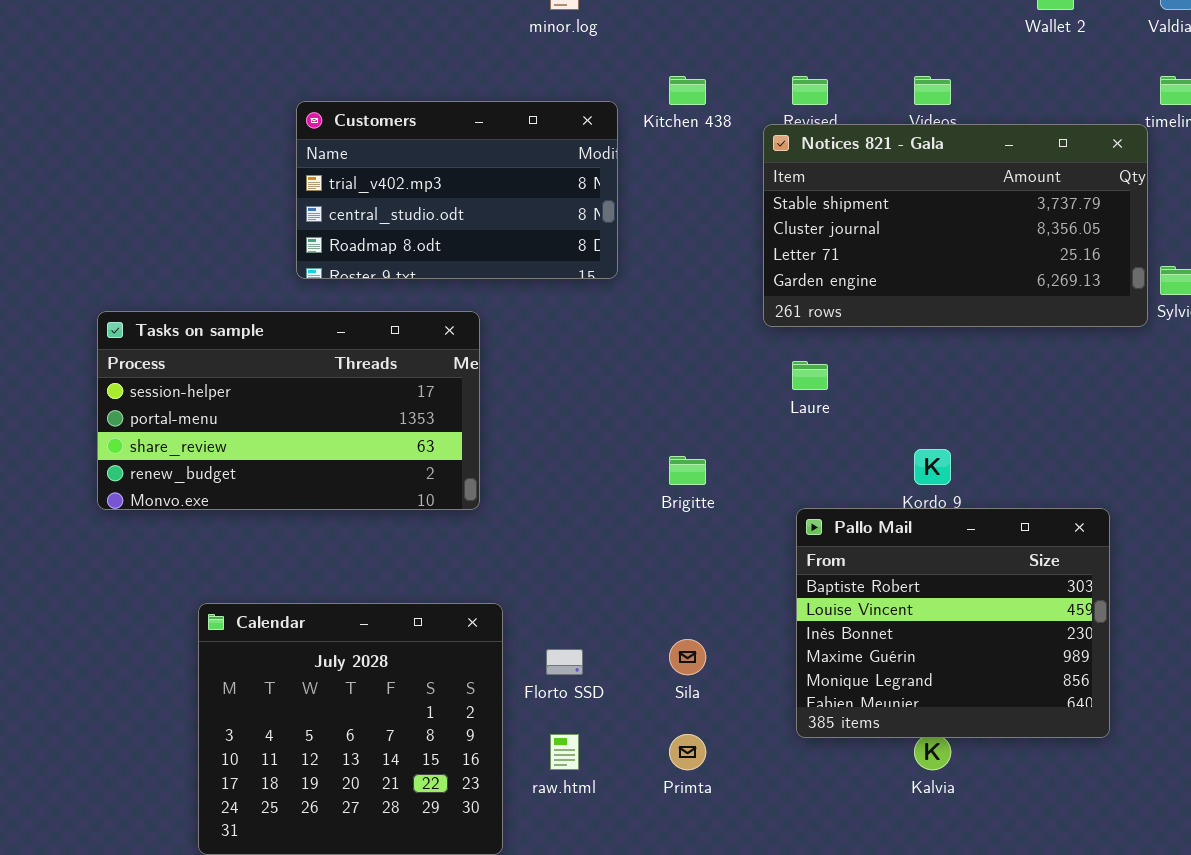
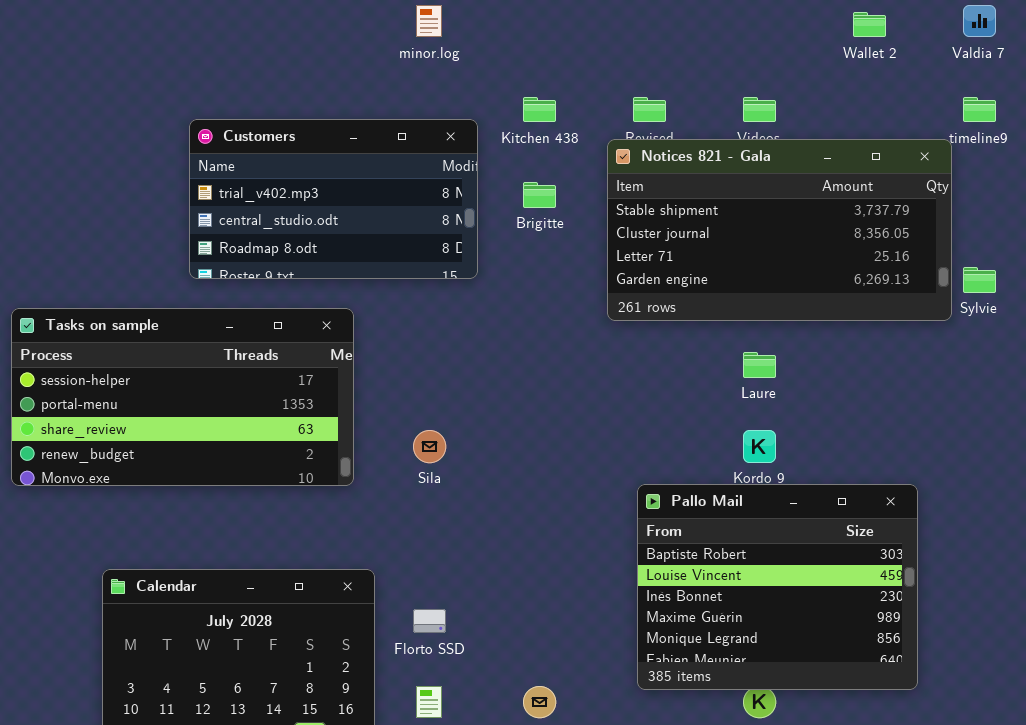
Laure: [792,361,828,390] -> [743,352,776,378], moved
Brigitte: [669,456,706,485] -> [523,182,556,208], moved
Sila: [669,639,706,675] -> [413,430,446,463], moved

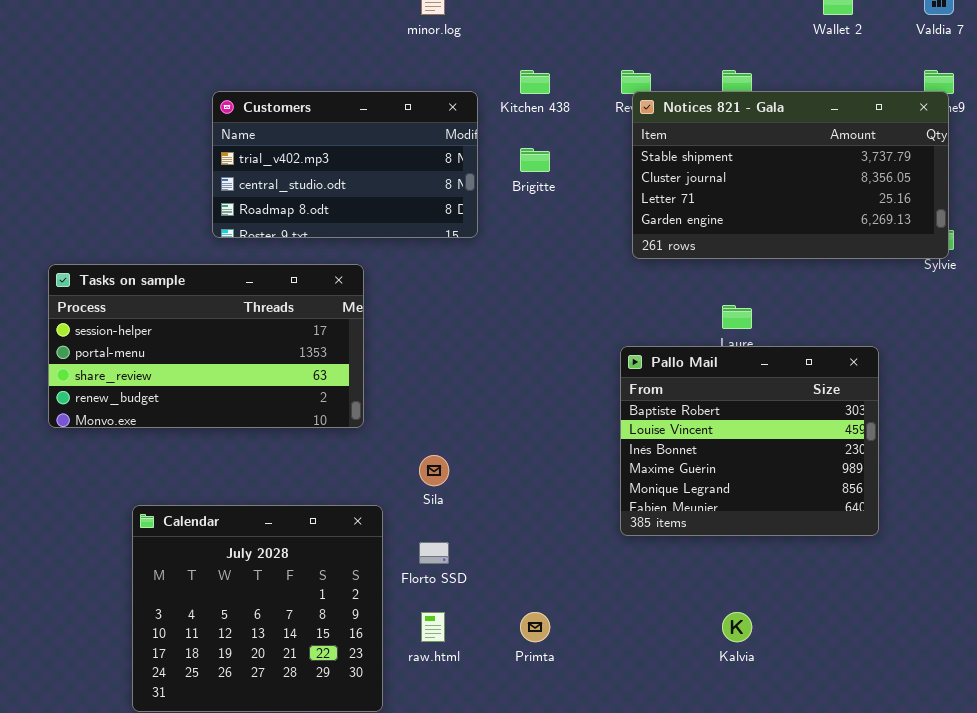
Notices 821 - Gala: [607,139,952,321] -> [632,91,949,259], moved
Sila: [413,430,446,463] -> [419,455,449,486], moved
Pallo Mail: [637,484,918,690] -> [620,346,879,536], moved

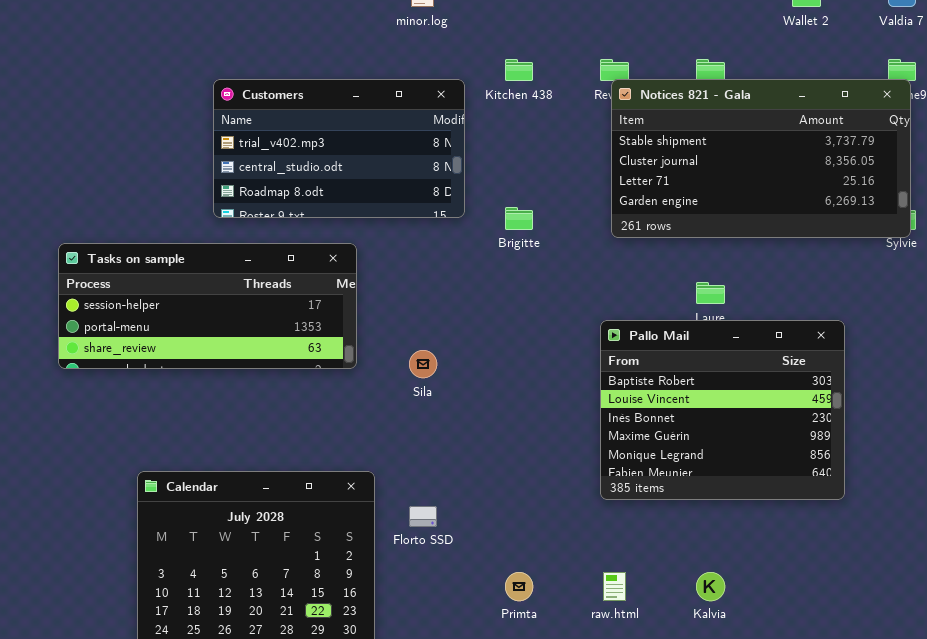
Brigitte: [520,148,550,172] -> [505,207,533,230], moved
Tasks on sample: [48,264,364,428] -> [58,243,357,369], resized
Sila: [419,455,449,486] -> [409,350,437,378], moved
raw.html: [421,612,445,642] -> [603,572,626,601], moved

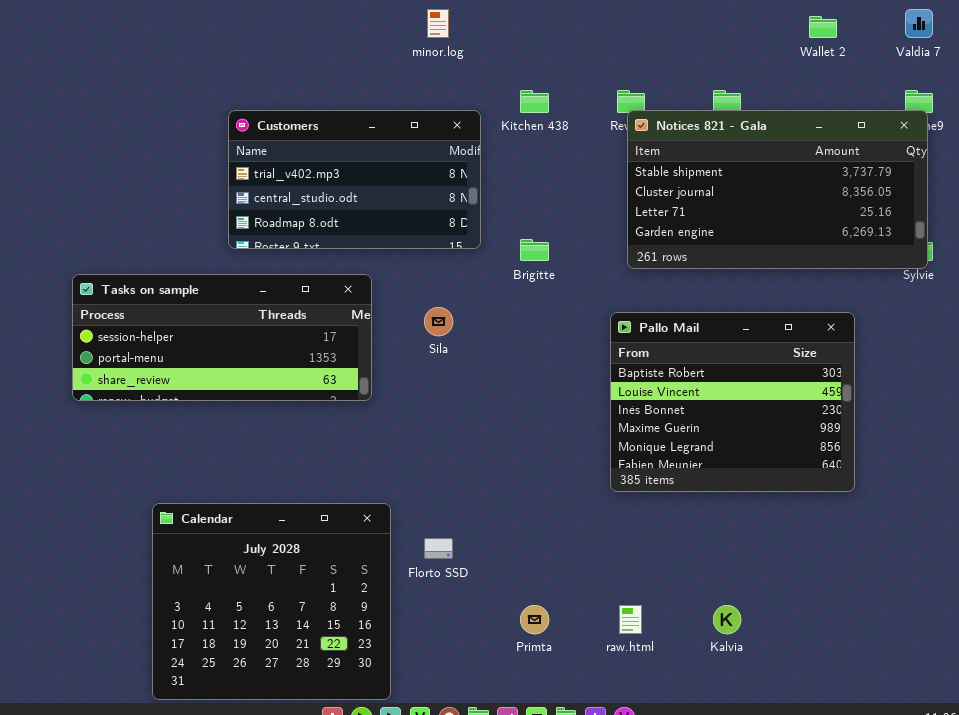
Pallo Mail: [600,320,845,500] -> [610,312,855,492], moved
Sila: [409,350,437,378] -> [424,307,453,336], moved

